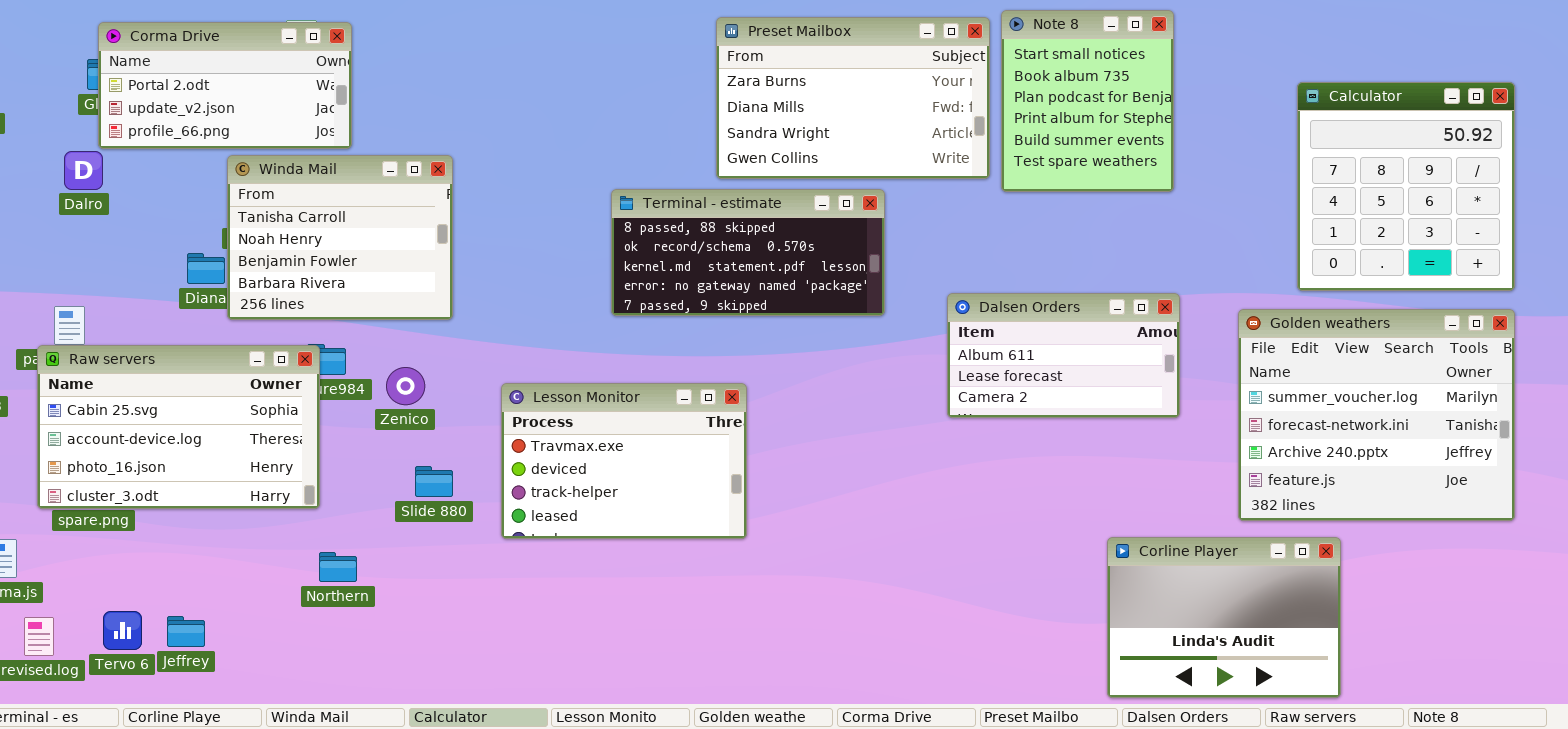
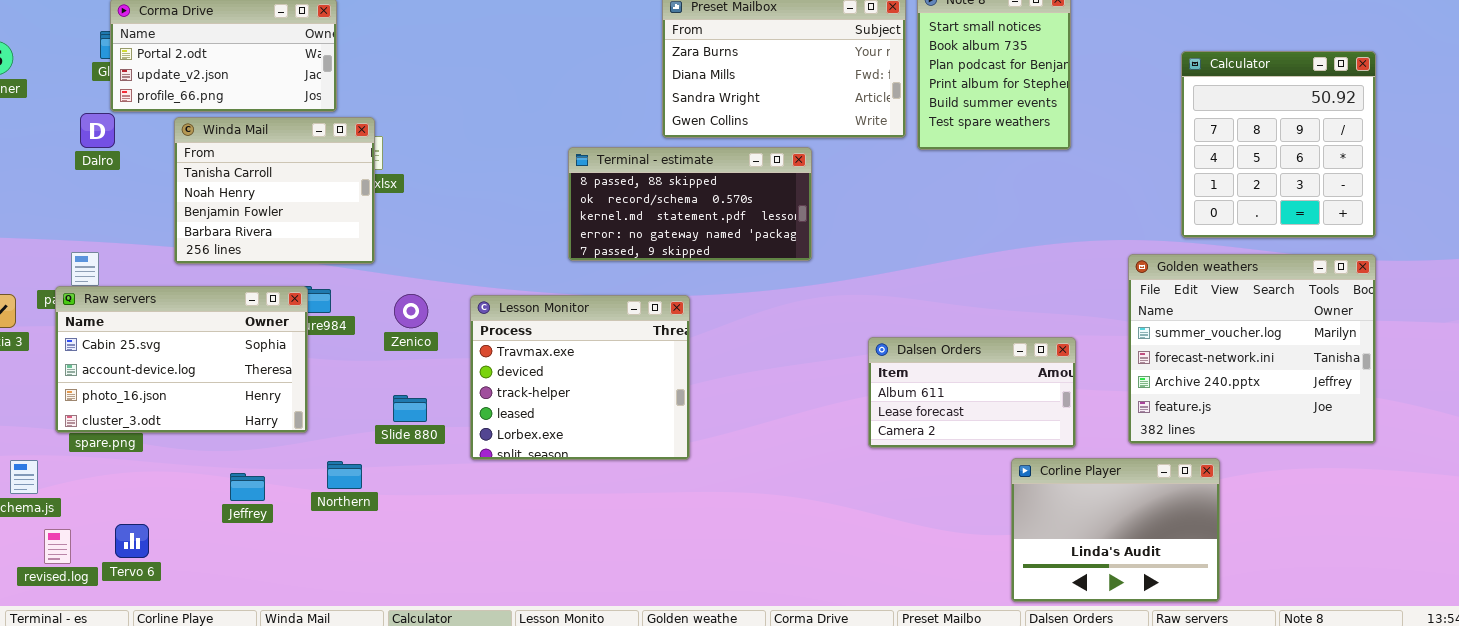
Winda Mail: [227,155,453,320] -> [174,117,375,264], moved
Dalsen Orders: [947,293,1180,418] -> [868,337,1076,448], moved
Zenico: [386,367,425,405] -> [394,294,428,328], moved
Lesson Monitor: [501,383,747,539] -> [470,295,690,460], resized
Northern: [319,552,357,582] -> [327,461,362,489], moved
Jeffrey: [167,616,205,647] -> [230,473,265,501], moved

